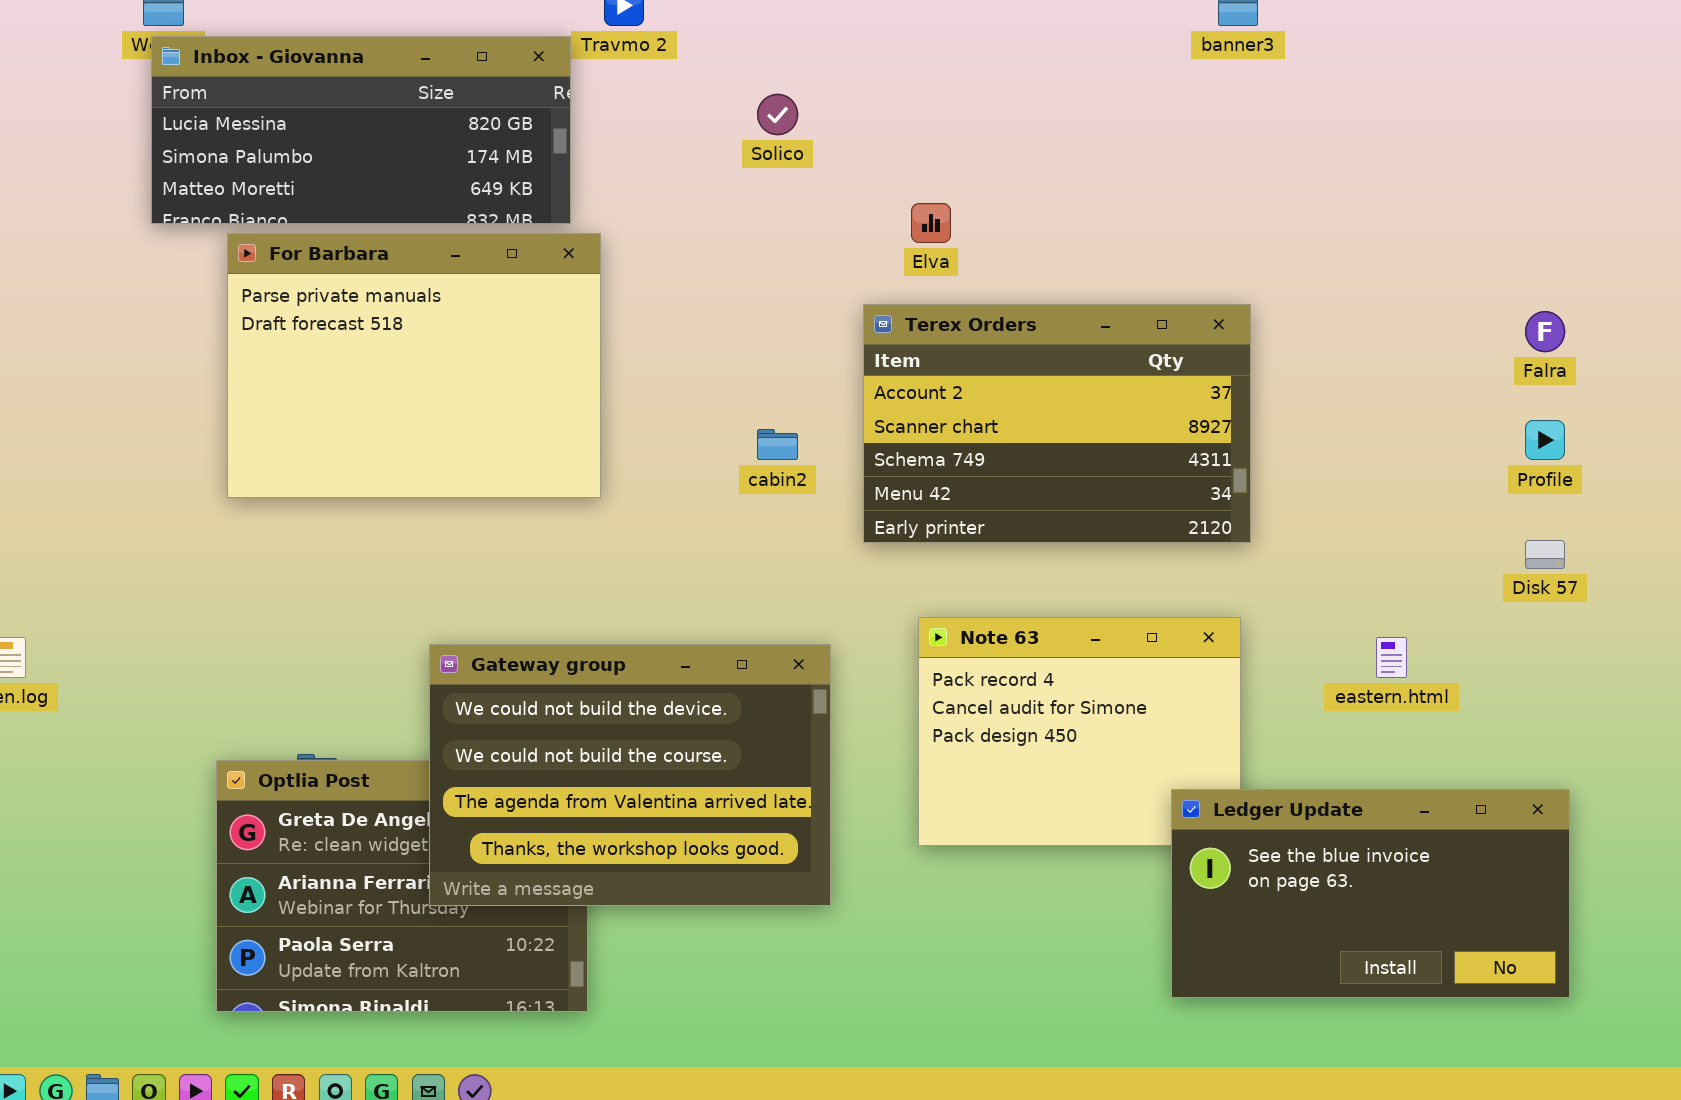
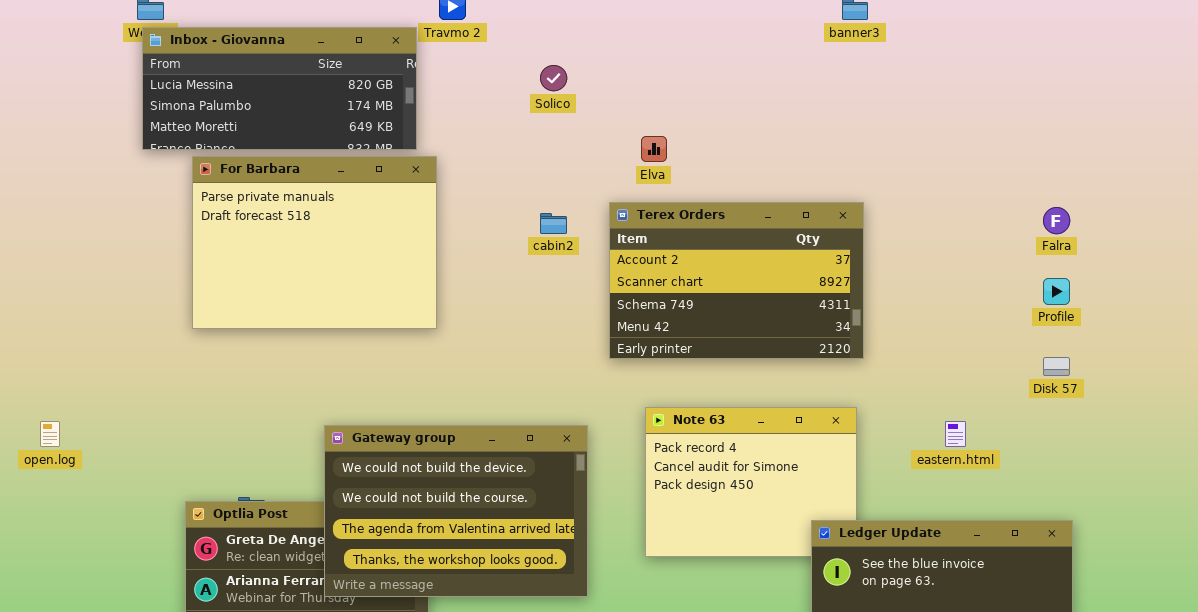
cabin2: [757,429,798,460] -> [540,213,567,234], moved

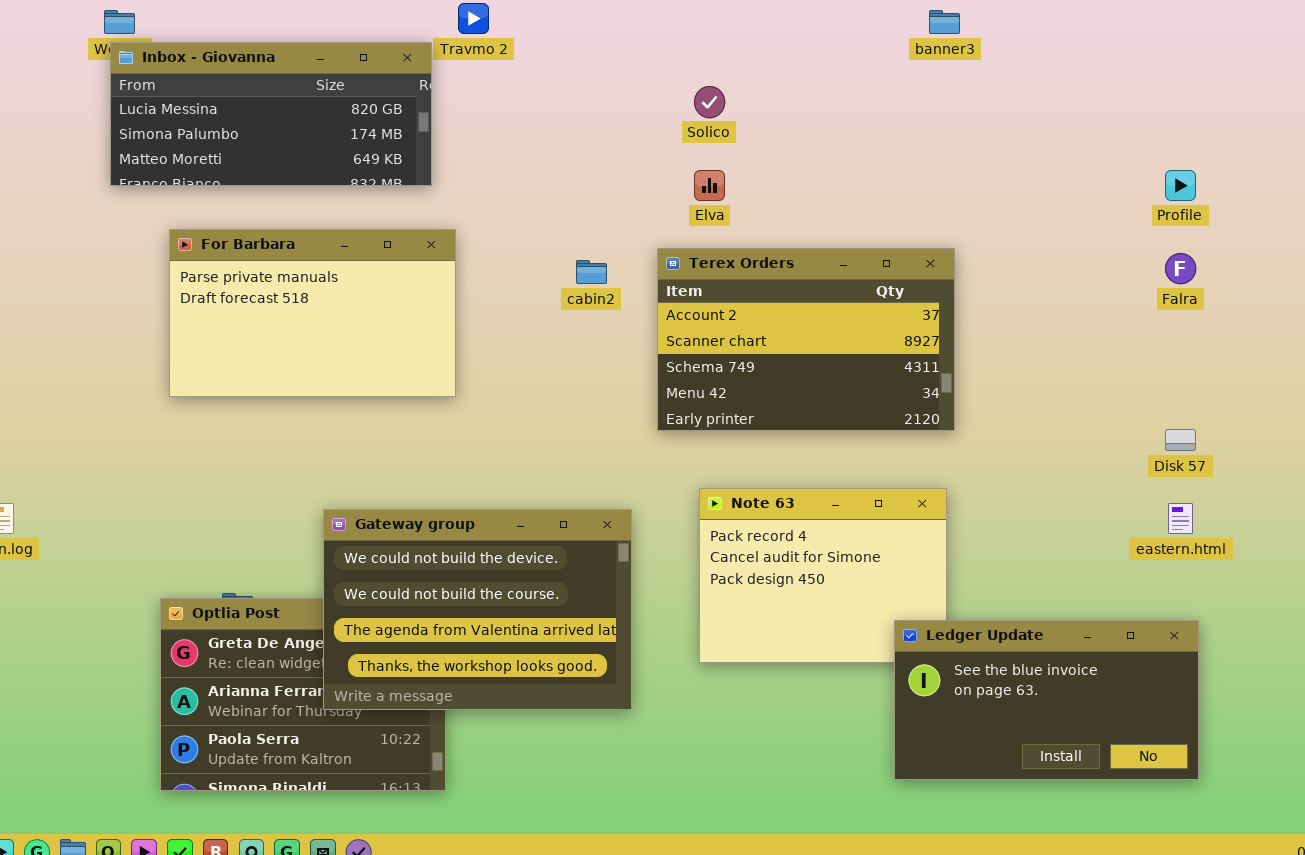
Solico: [540,65,567,91] -> [694,86,725,118], moved
For Barbara: [192,156,437,329] -> [169,229,456,397], resized
Profile: [1043,278,1070,305] -> [1165,170,1196,201], moved
eastern.html: [945,421,966,447] -> [1168,503,1193,534], moved

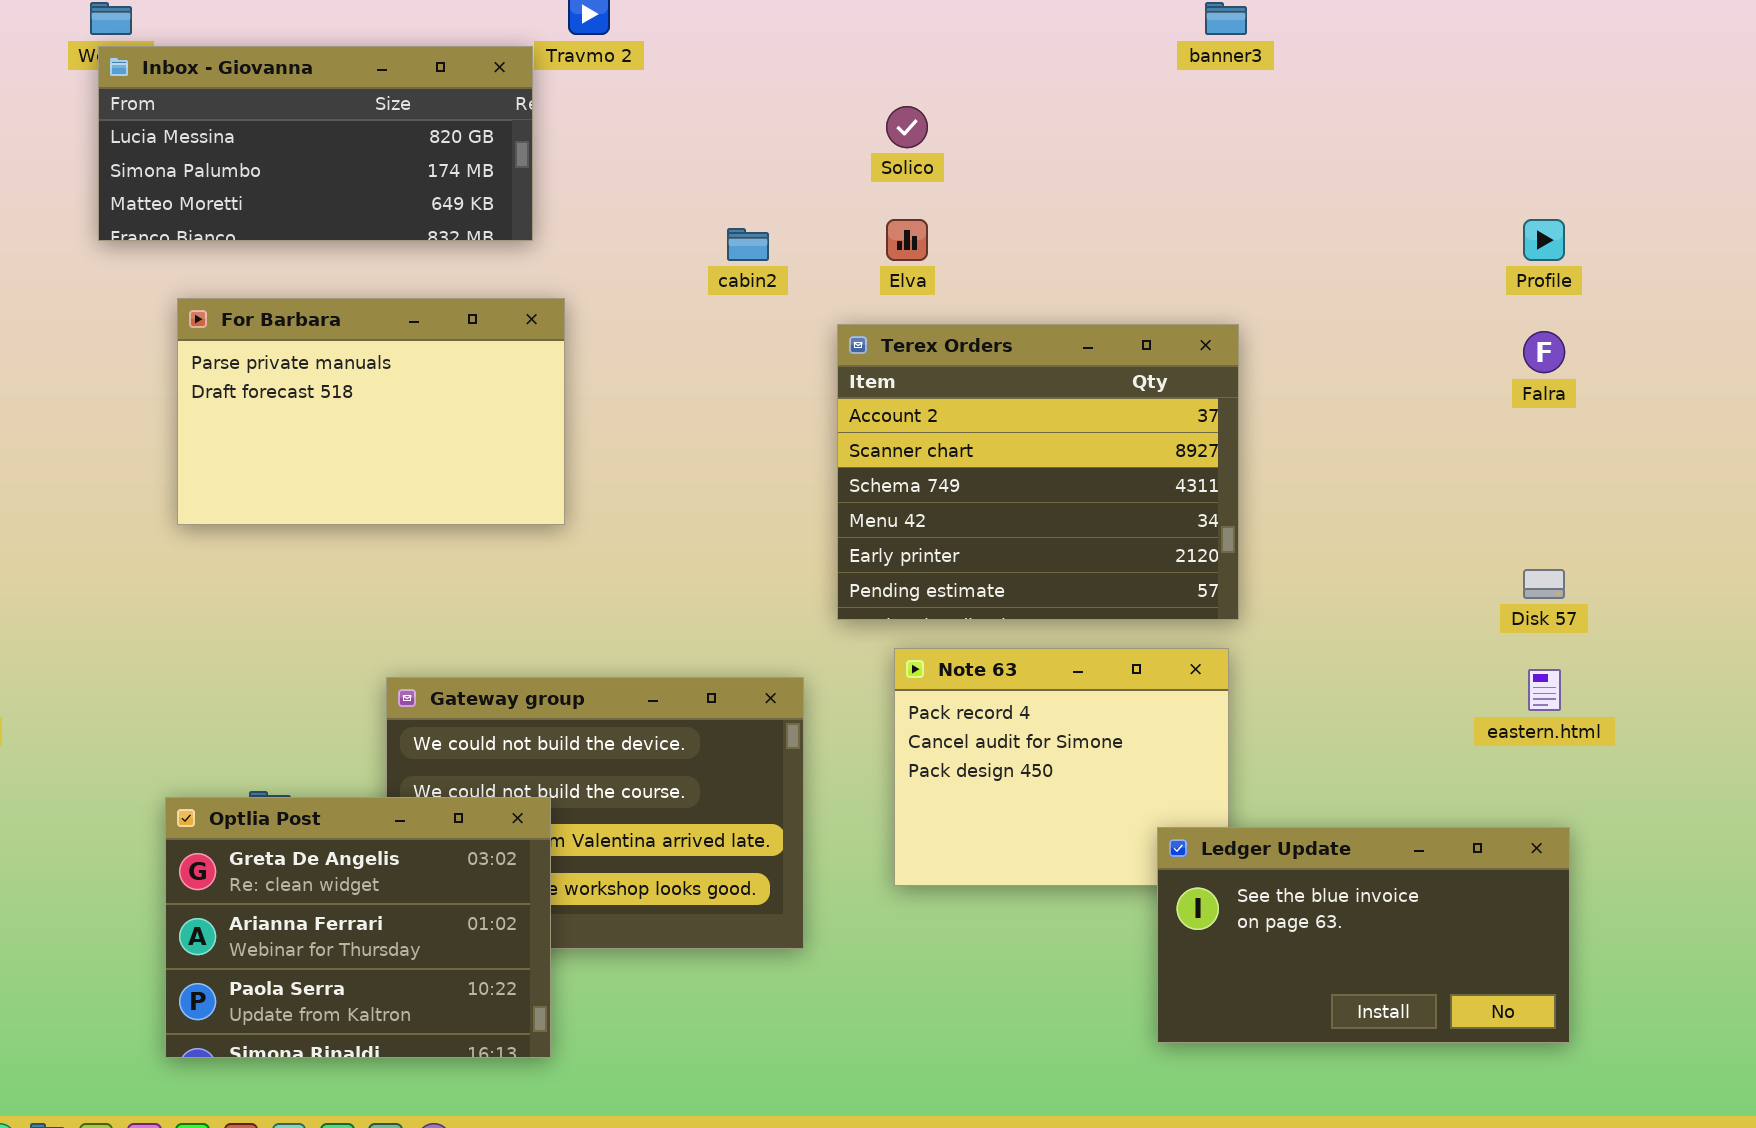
Terex Orders: [657,248,955,431] -> [837,324,1239,620], resized
cabin2: [576,260,607,284] -> [727,228,769,261], moved
Optlia Post: [160,598,446,791] -> [165,797,551,1058], raised

